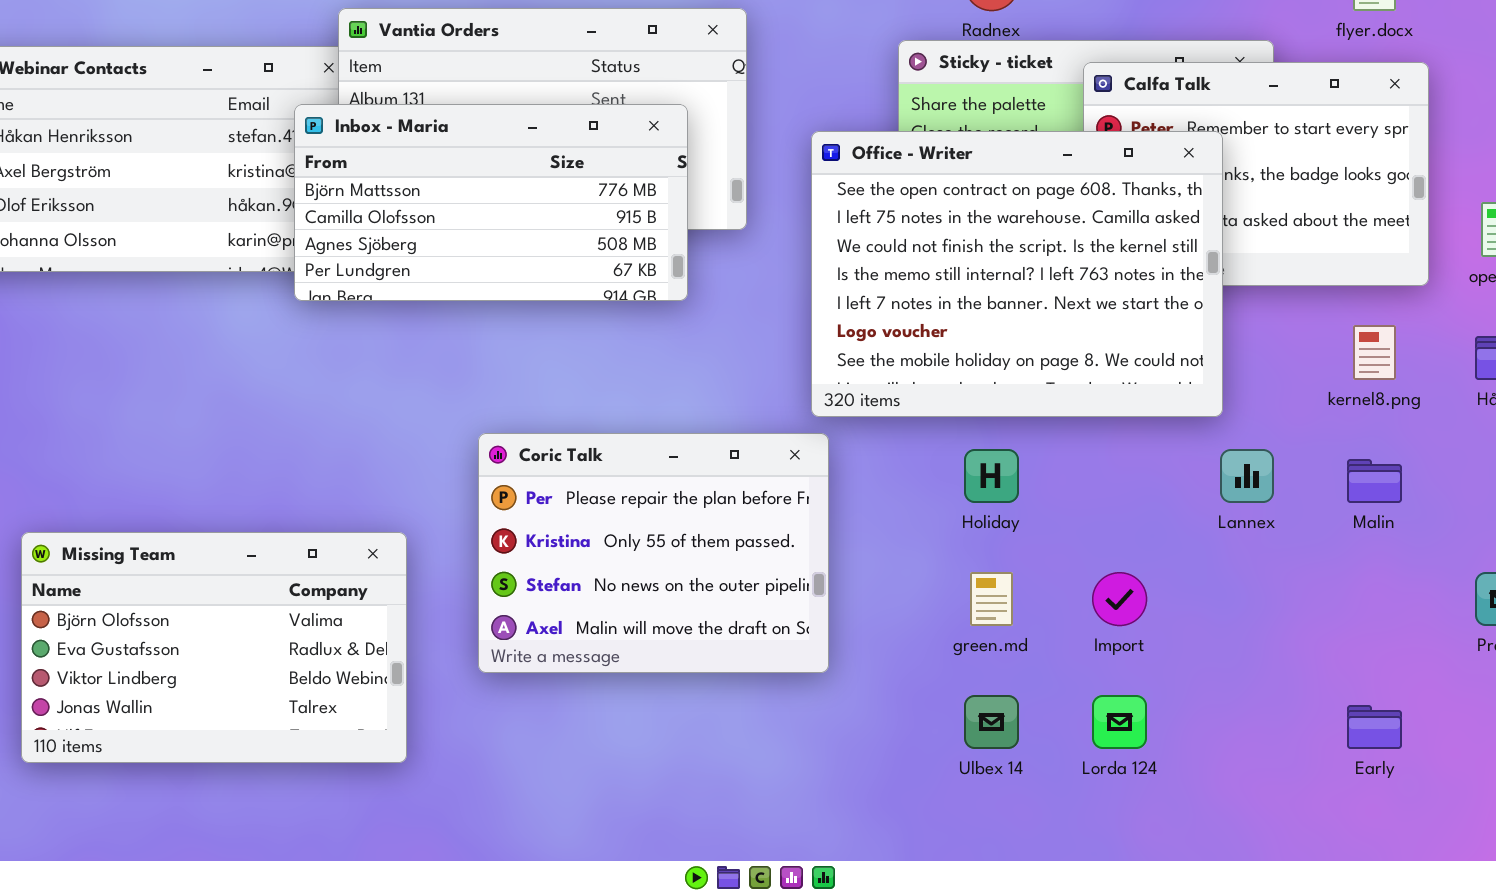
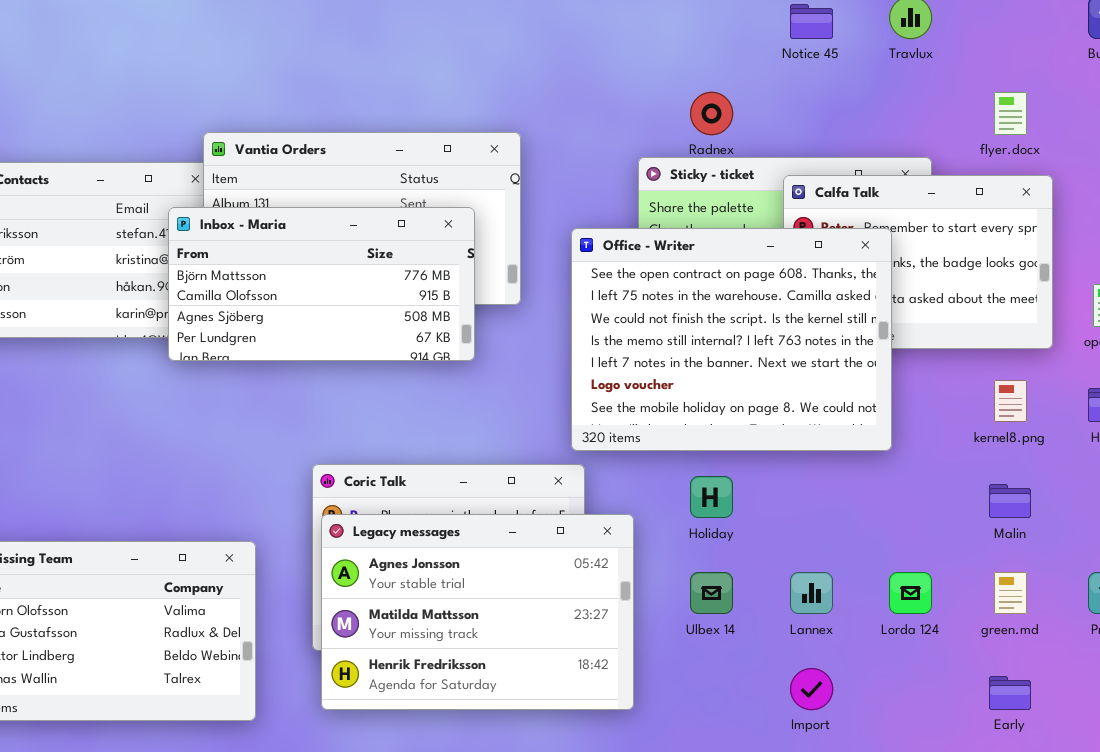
Lannex: [1220,449,1274,503] -> [790,572,833,614], moved
Legacy messages: none -> [321,514,634,710], opened
green.md: [970,572,1013,626] -> [994,572,1027,614], moved
Import: [1092,572,1147,626] -> [790,668,833,710], moved
Ulbex 14: [964,695,1019,749] -> [690,572,733,614], moved
Lorda 124: [1092,695,1147,749] -> [889,572,932,614], moved

